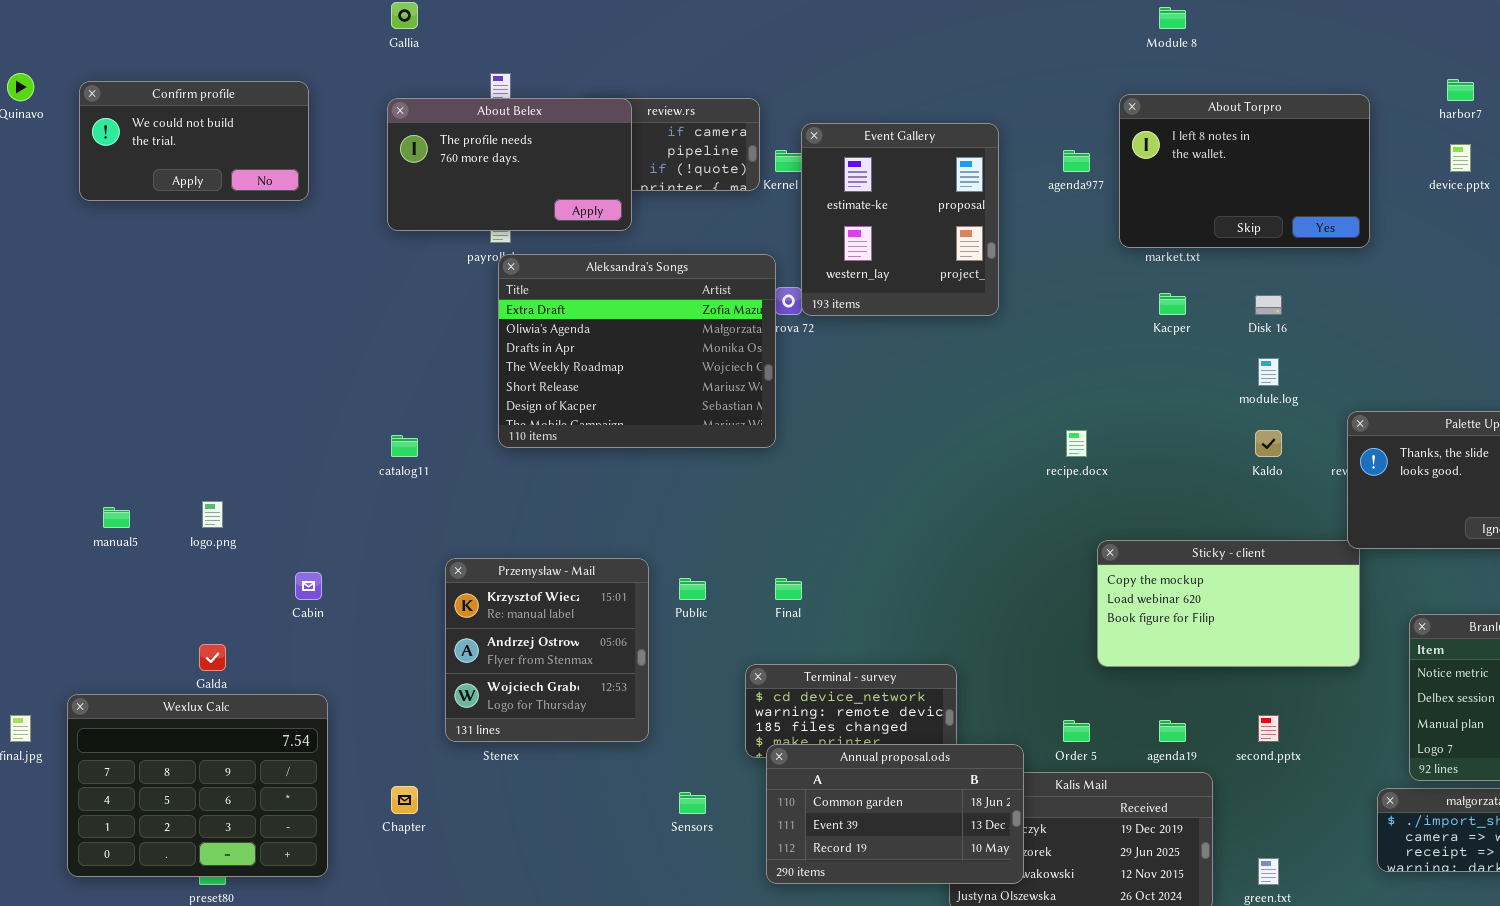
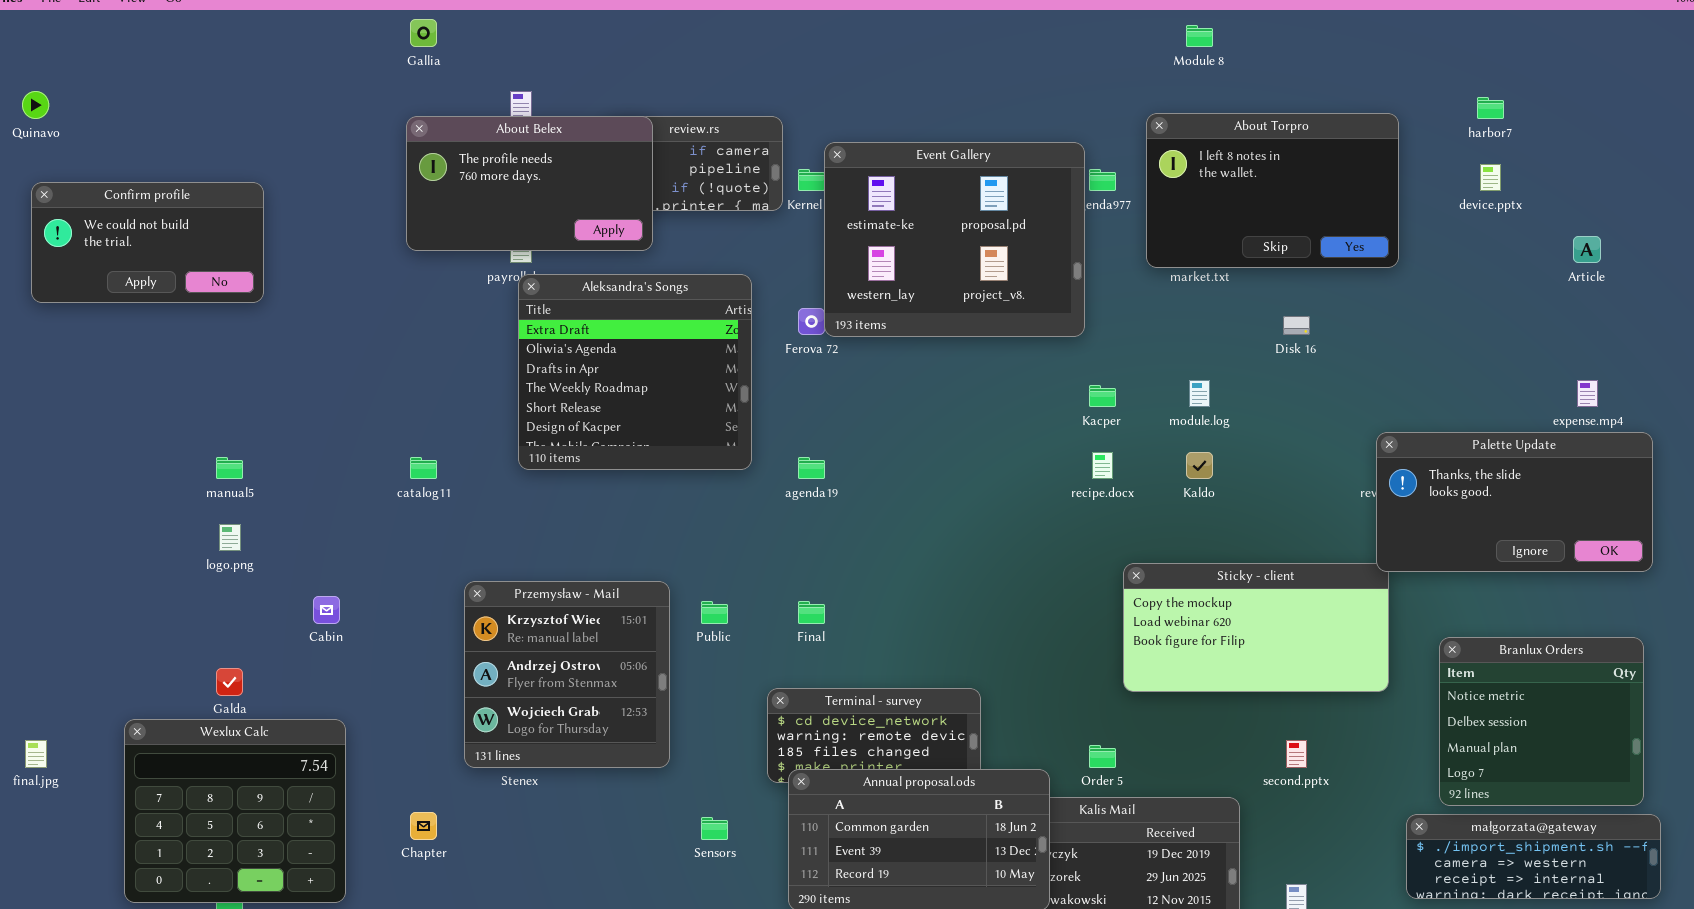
Confirm profile: [79,81,309,201] -> [31,182,264,303], moved
Event Gallery: [801,123,999,316] -> [824,142,1085,337], resized
Aleksandra's Songs: [498,254,776,448] -> [518,274,752,470], resized
Kacper: [1159,293,1186,315] -> [1089,385,1116,407], moved
module.log: [1258,358,1279,386] -> [1189,380,1210,407], moved
Kaldo: [1255,430,1282,457] -> [1186,452,1213,479], moved
manual5: [103,507,130,528] -> [216,457,243,479], moved
Wexlux Calc: [67,694,328,877] -> [124,719,346,903], resized
agenda19: [1159,720,1186,742] -> [798,457,825,479], moved

